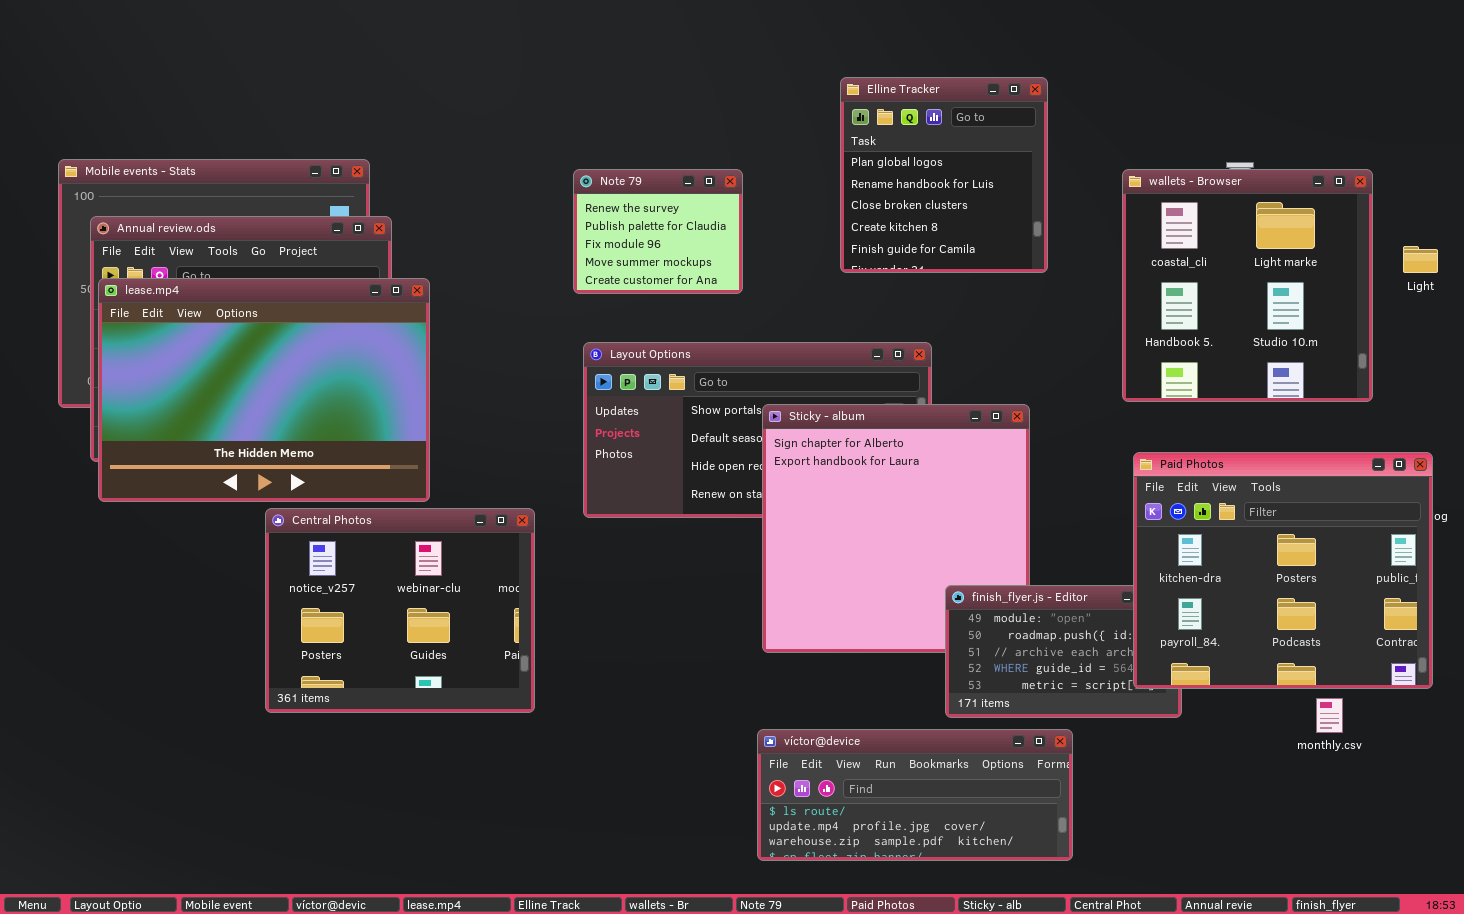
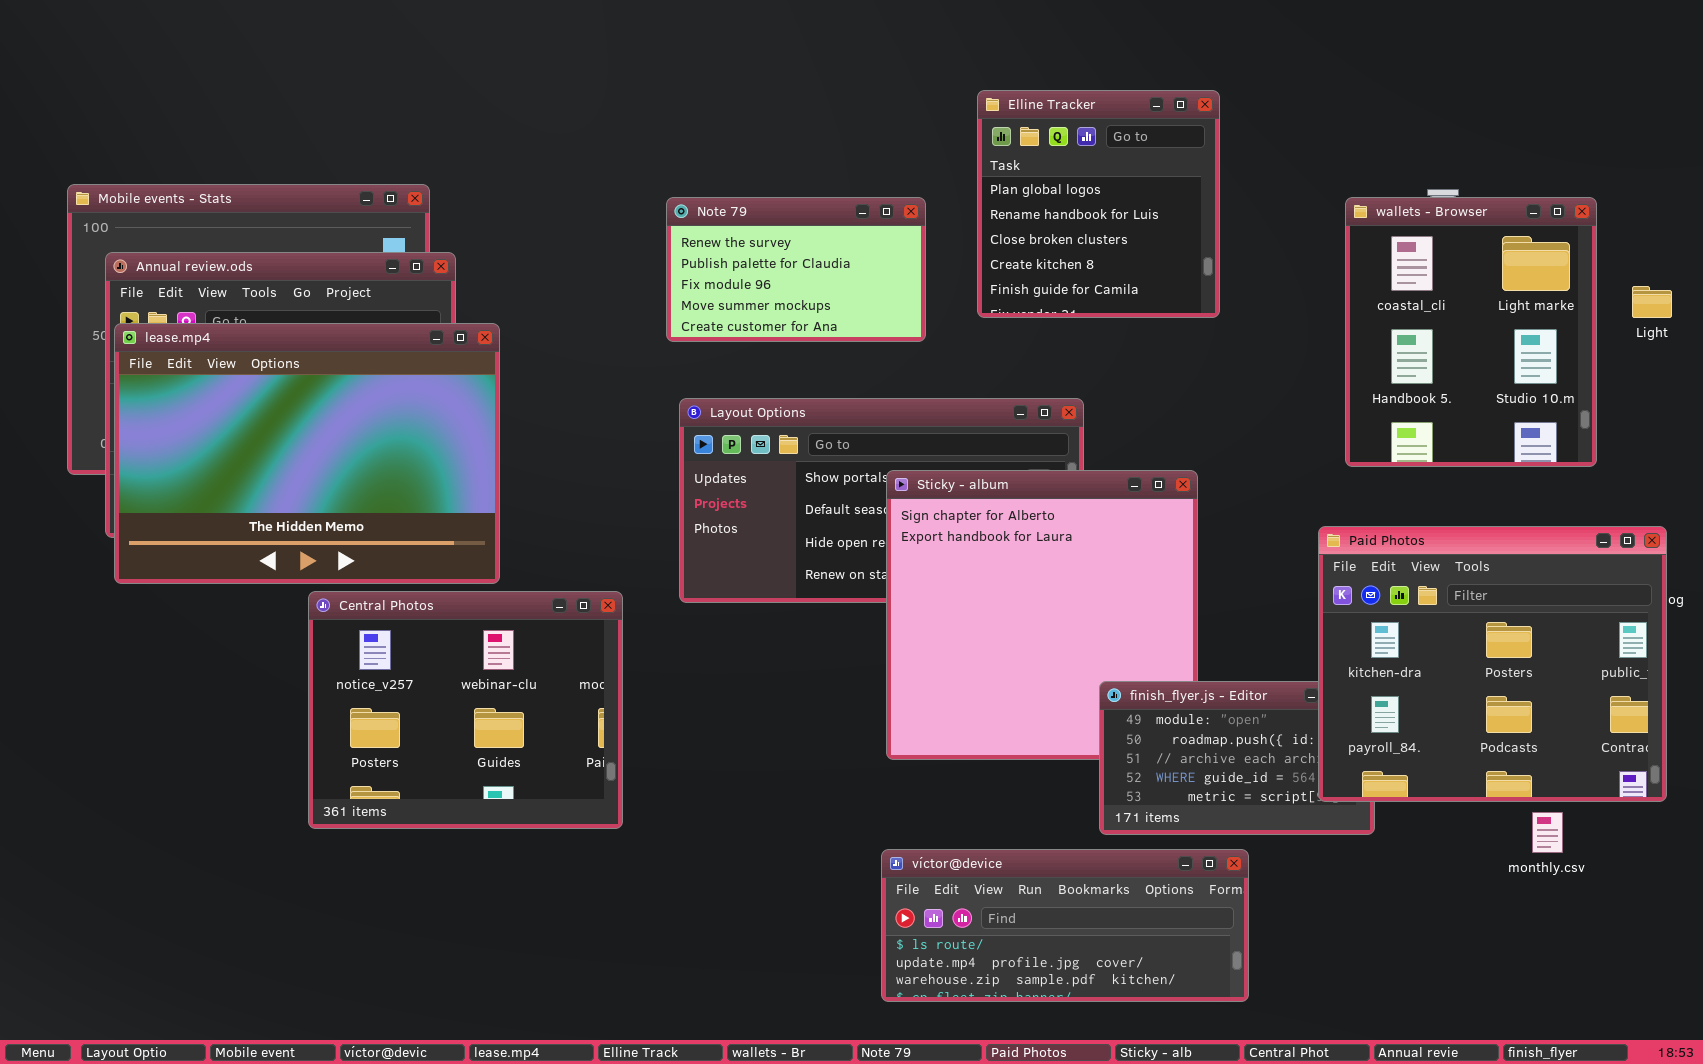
Note 79: [573,169,743,294] -> [666,197,926,342], resized
wallets - Browser: [1122,169,1373,402] -> [1345,197,1597,467], resized

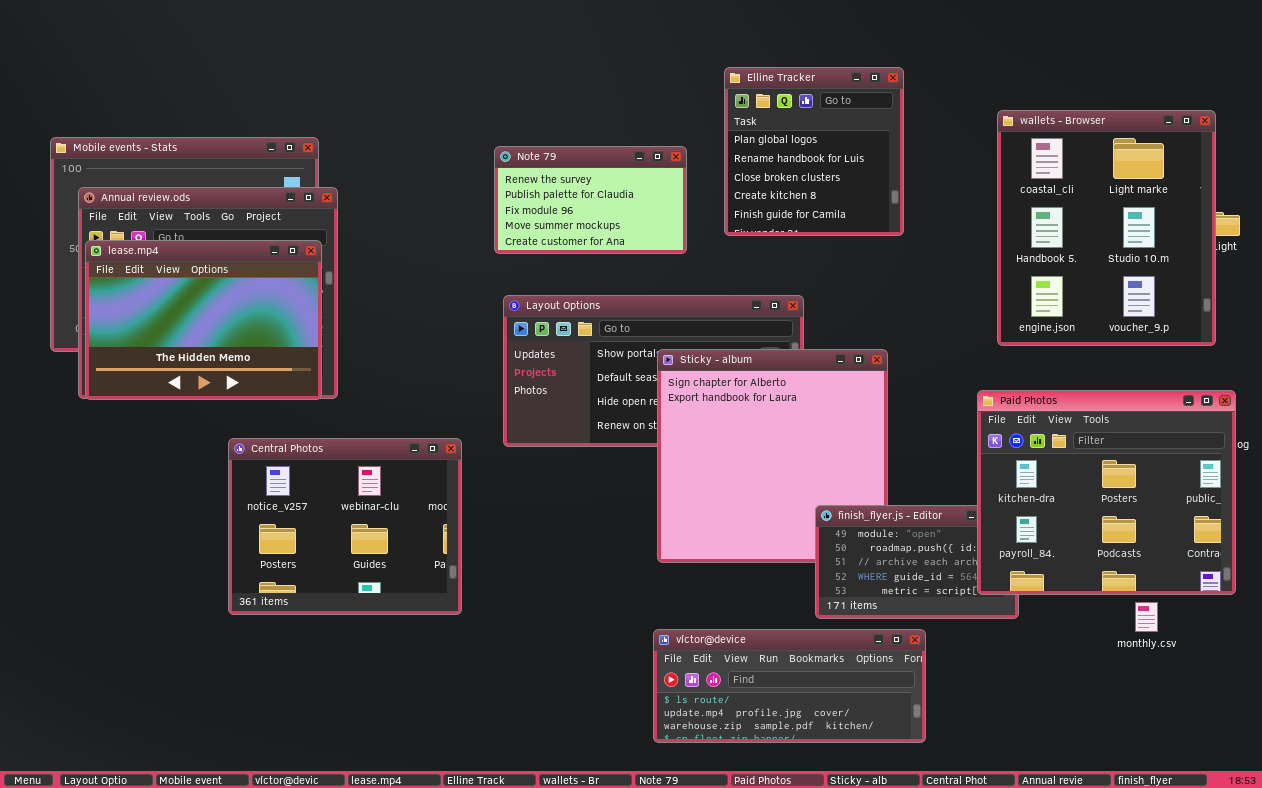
wallets - Browser: [1345,197,1597,467] -> [997,110,1216,346], resized
lease.mp4: [114,323,500,584] -> [85,240,322,400], resized

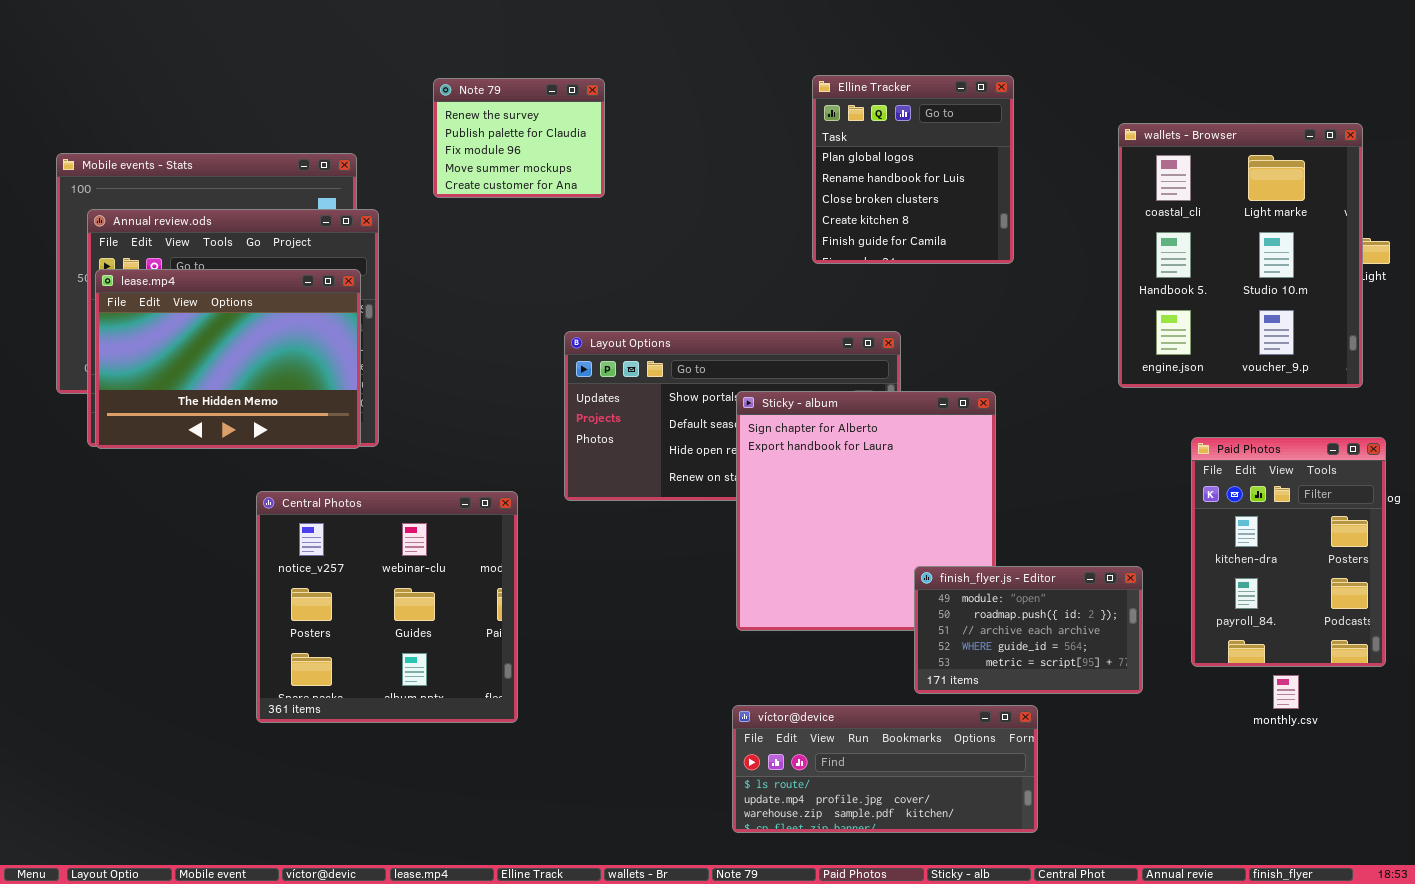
Note 79: [494,146,687,254] -> [433,78,605,198], moved, resized
Paid Photos: [977,390,1236,595] -> [1191,437,1386,667], resized
Central Photos: [228,438,462,615] -> [256,491,518,723], resized

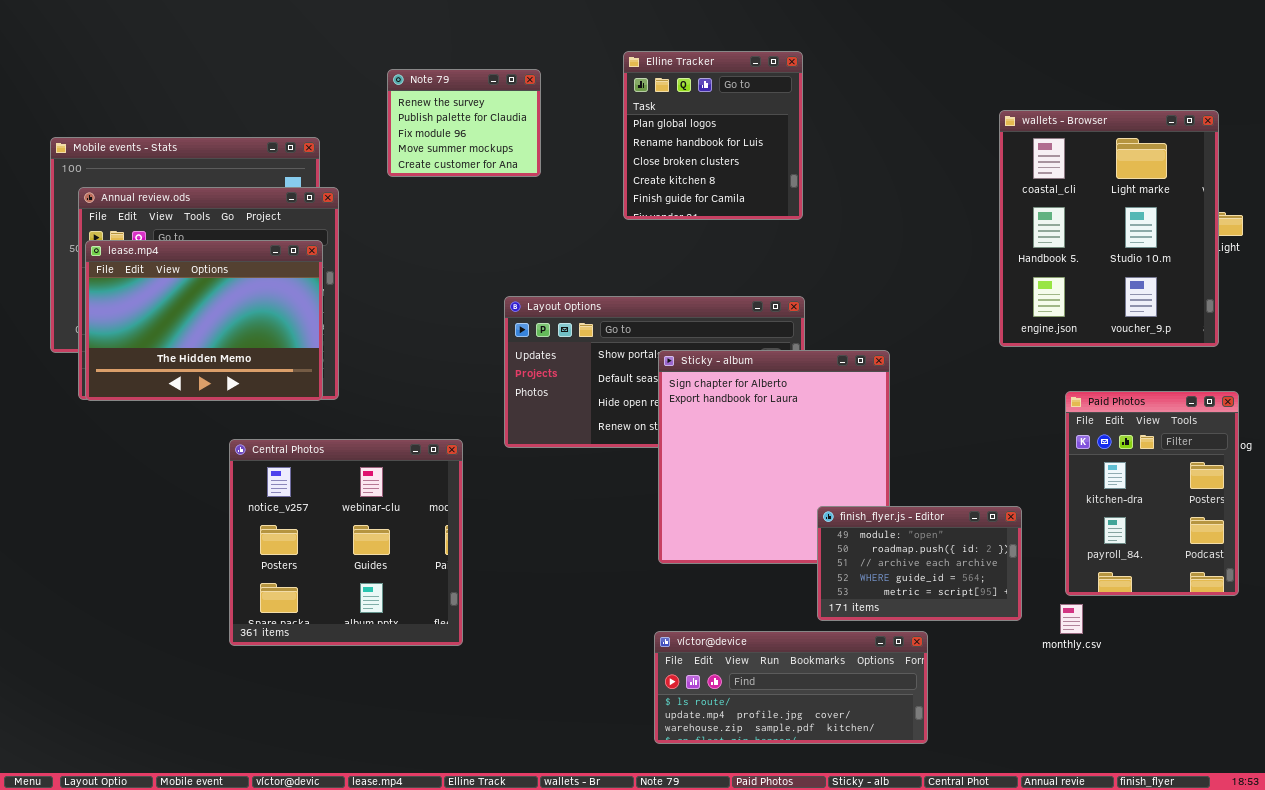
Elline Tracker: [812,75,1014,264] -> [623,51,803,220], moved
monthly.csv: [1273,675,1299,709] -> [1060,604,1083,634], moved

